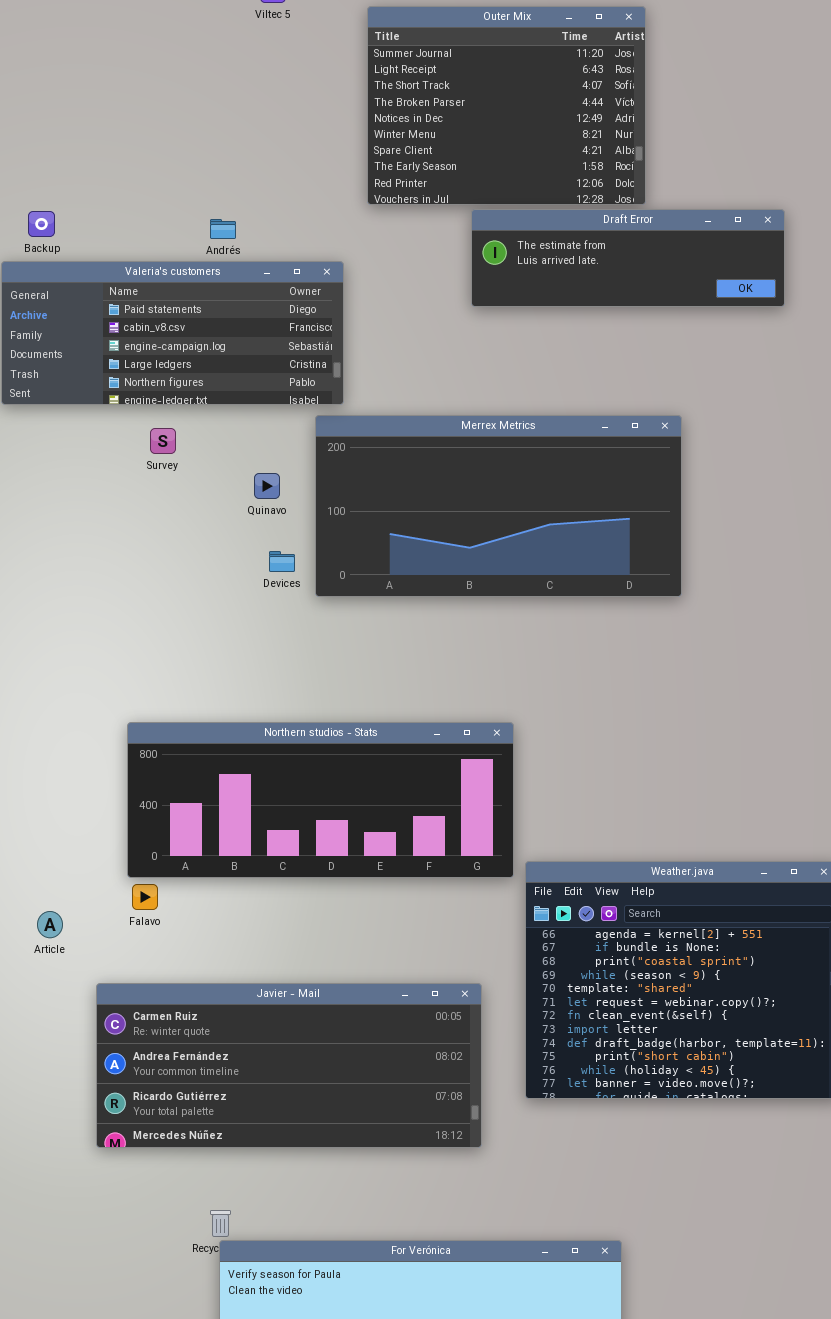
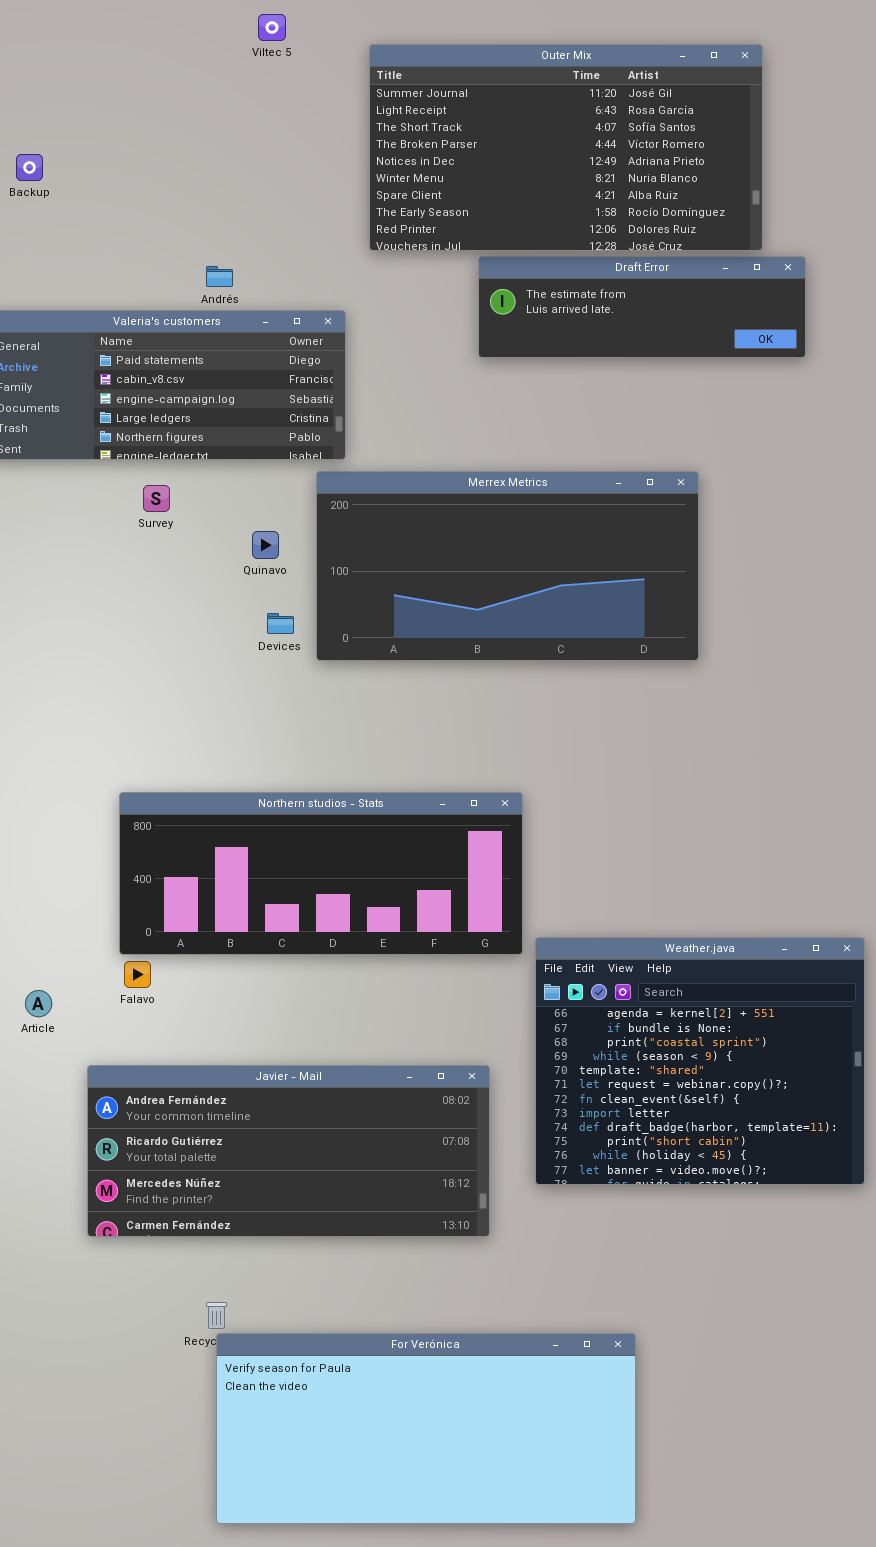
Outer Mix: [367,6,646,205] -> [369,44,763,251], resized
Backup: [28,211,55,237] -> [16,154,43,181], moved
Javier - Mail: [96,983,482,1148] -> [87,1065,490,1237], scrolled down 1 row

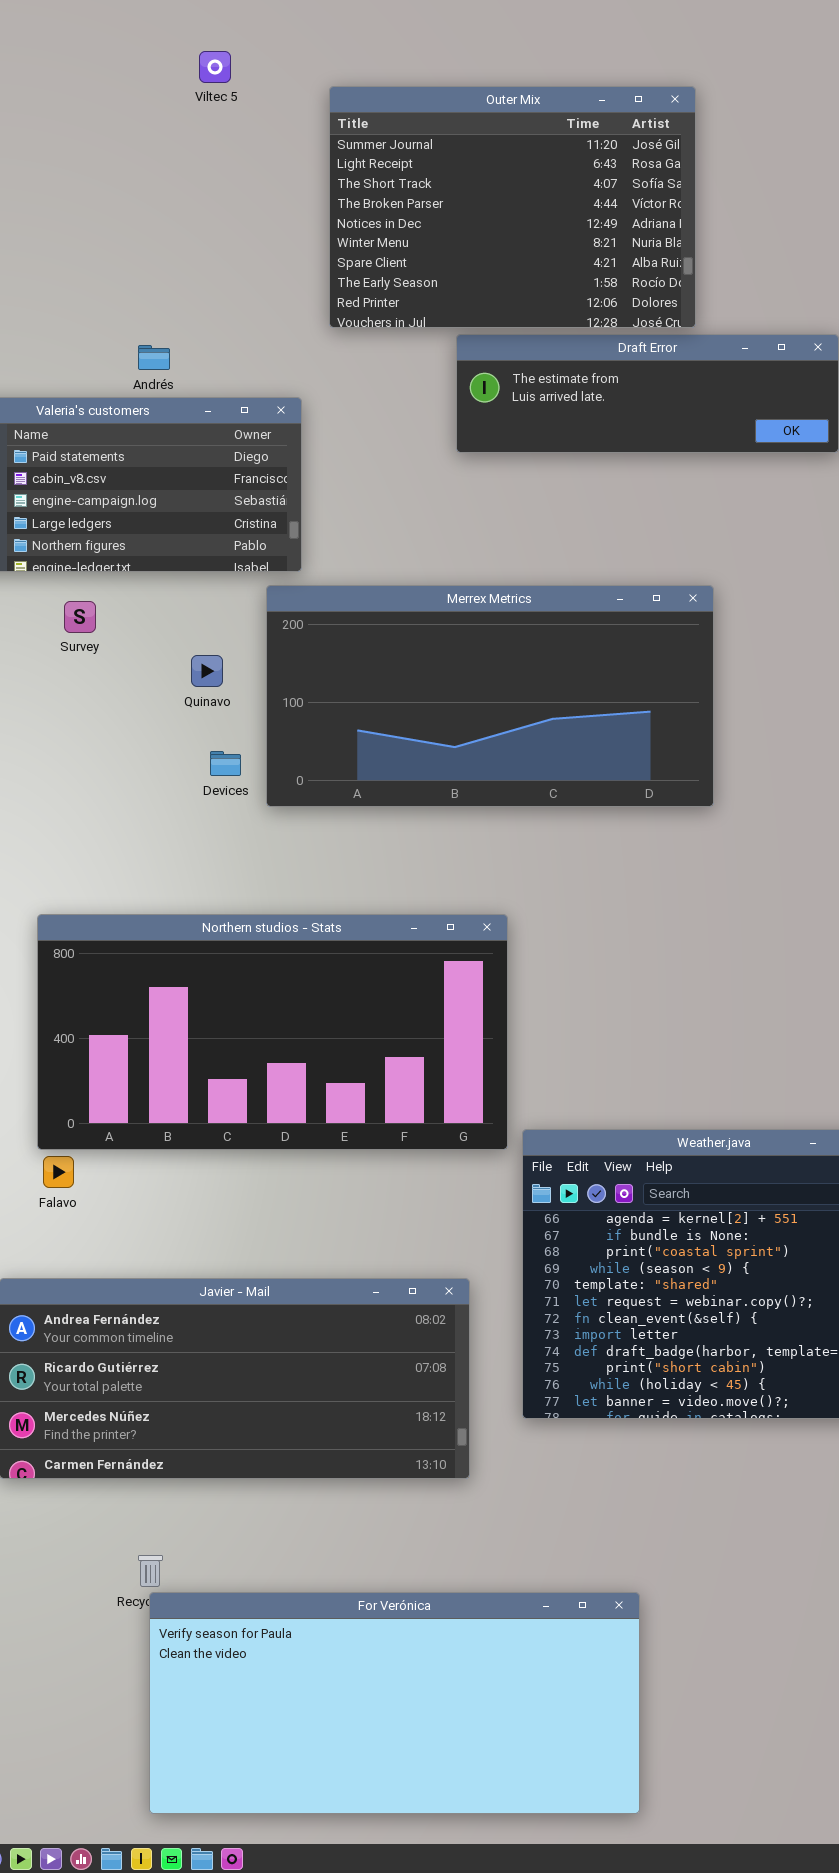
Outer Mix: [369,44,763,251] -> [329,86,696,328], resized
Northern studios - Stats: [119,792,523,955] -> [37,914,508,1150], resized

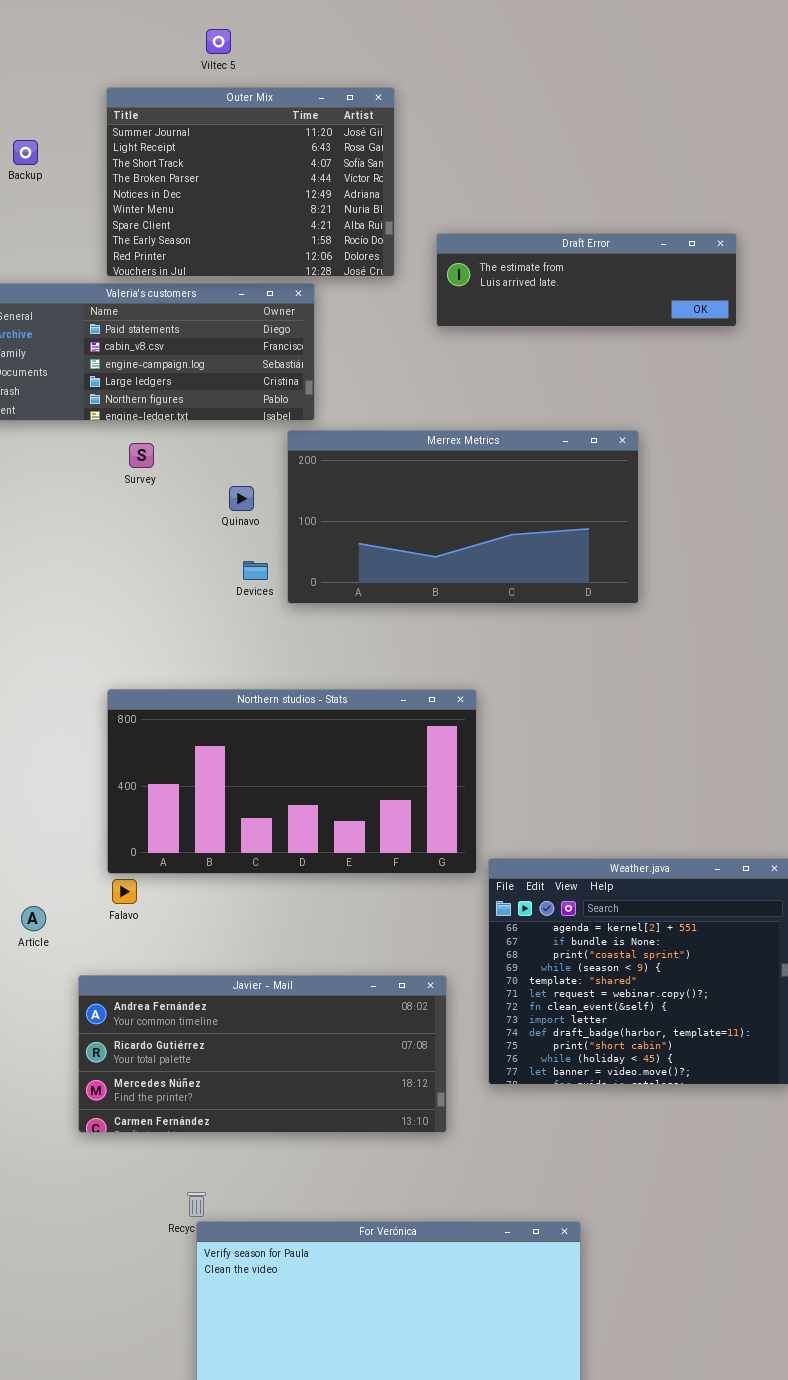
Viltec 5: [199,51,231,83] -> [206,29,231,54], moved
Outer Mix: [329,86,696,328] -> [106,87,395,277], moved

